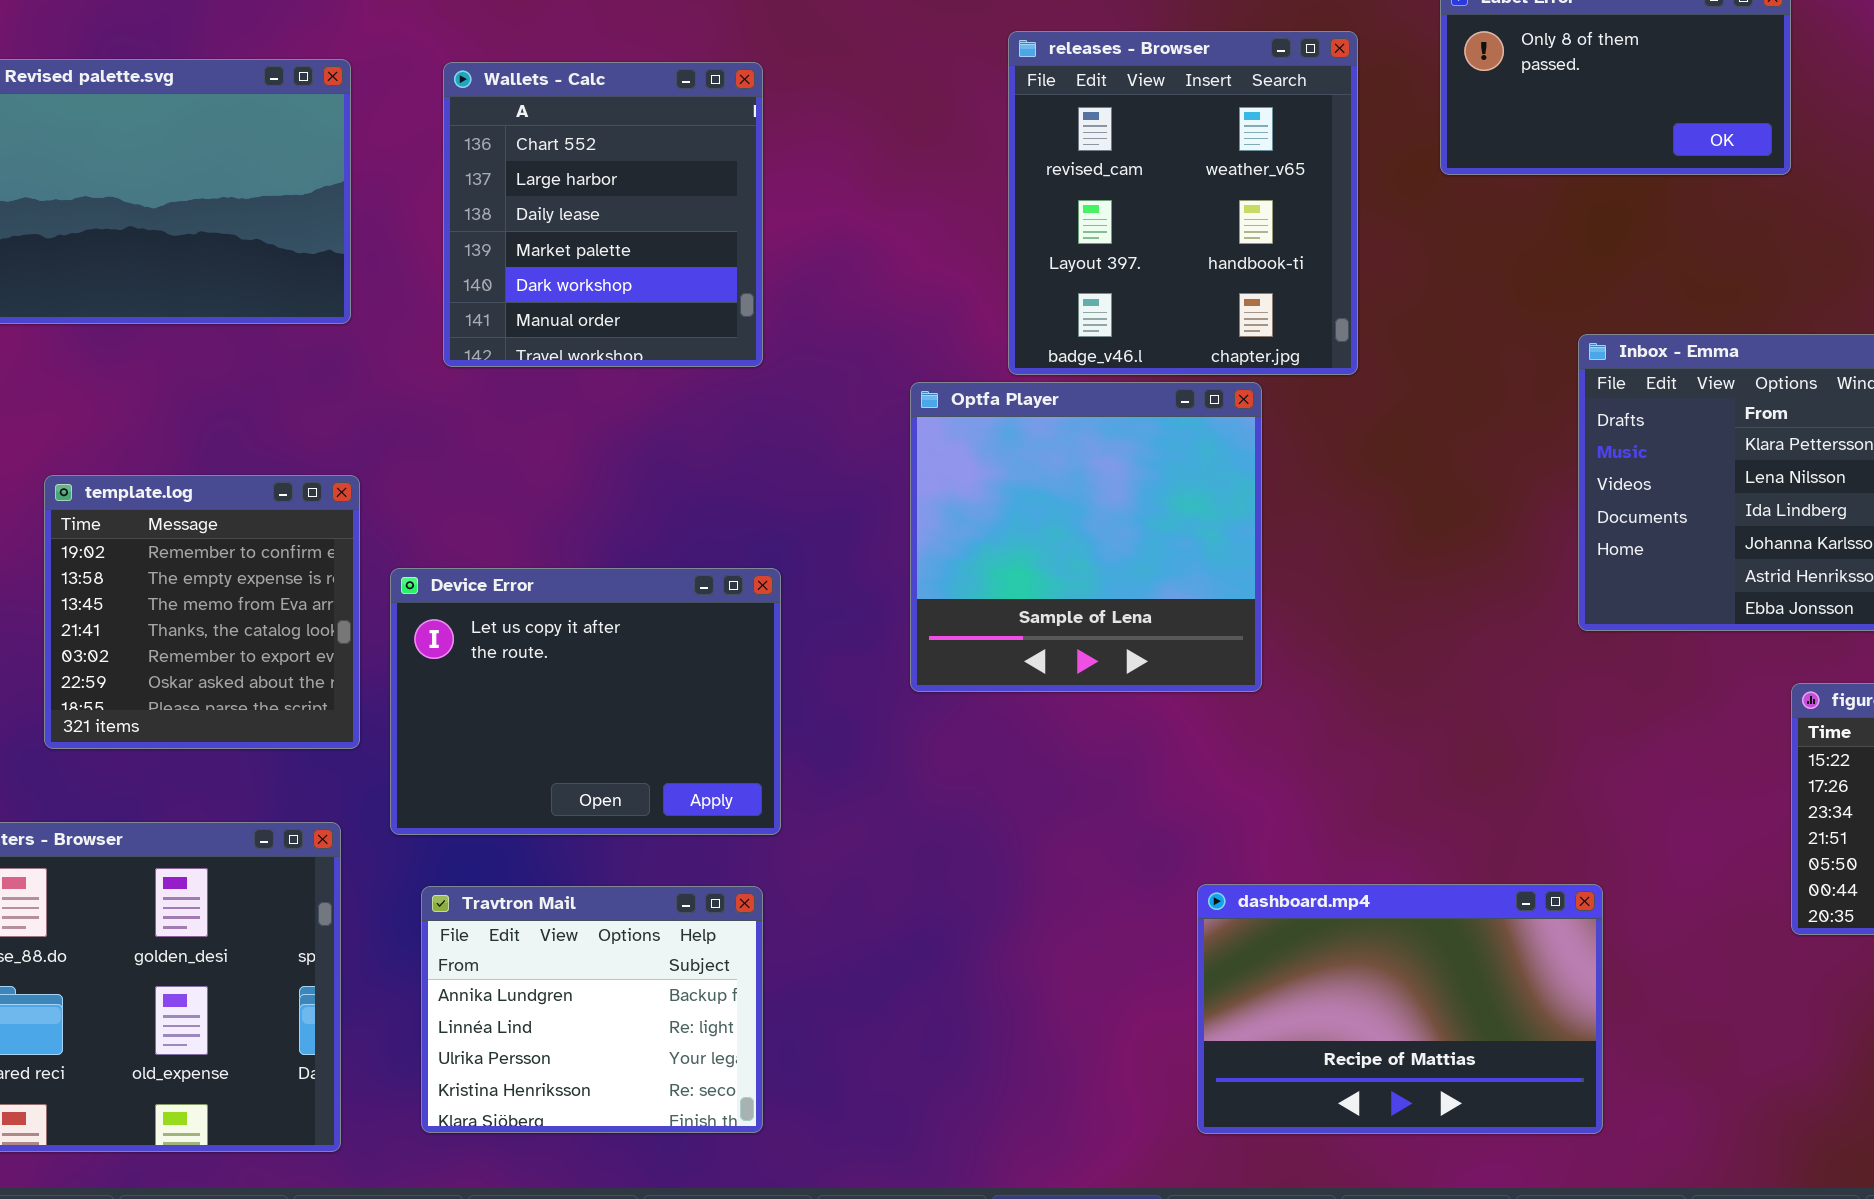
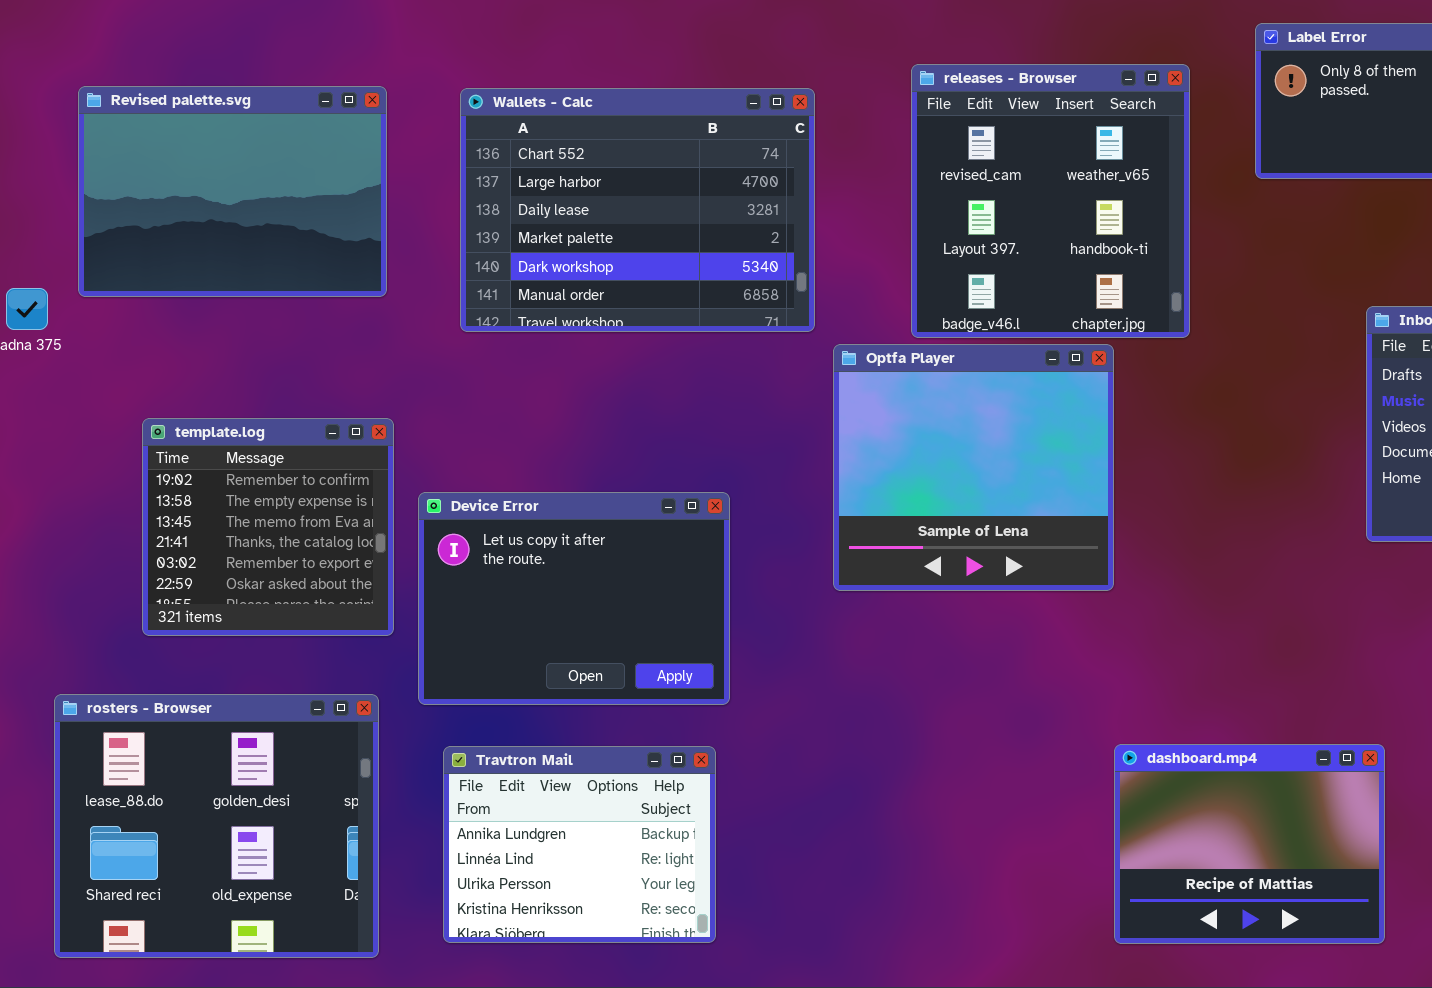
Wallets - Calc: [443,62,763,367] -> [460,88,815,332], resized
dashboard.mp4: [1197,884,1603,1134] -> [1114,744,1385,944], resized

